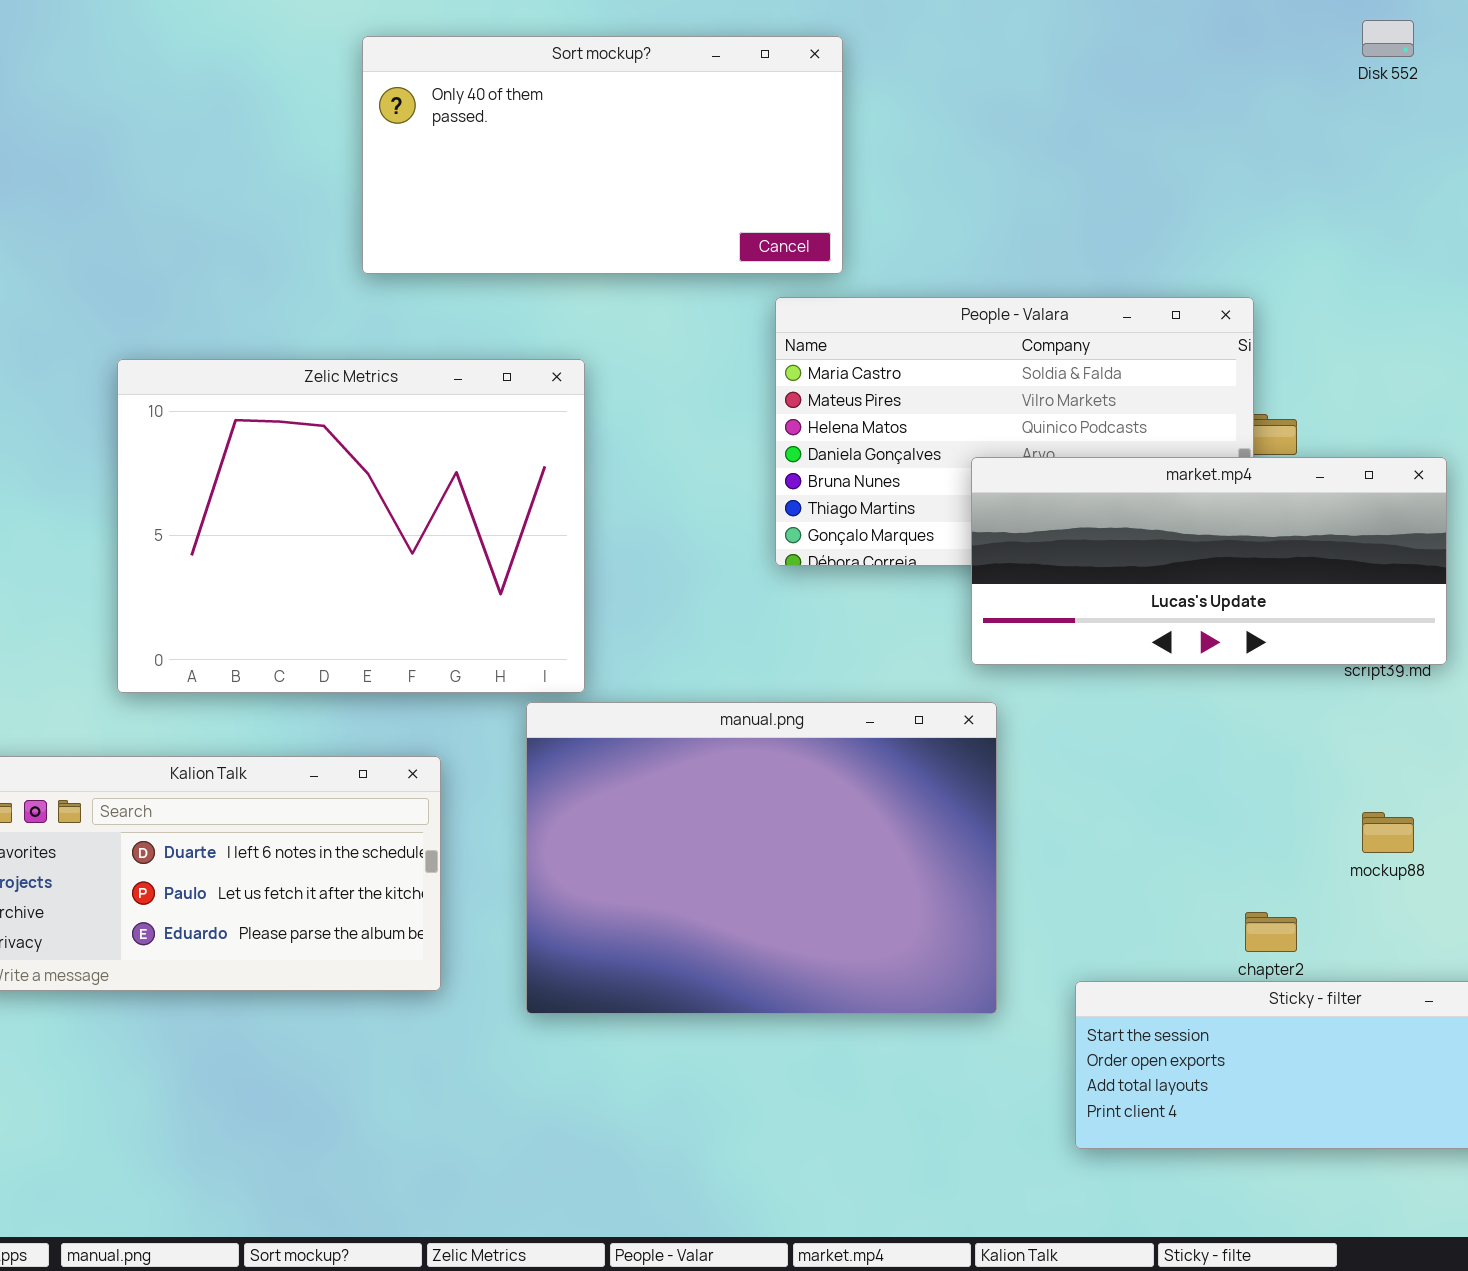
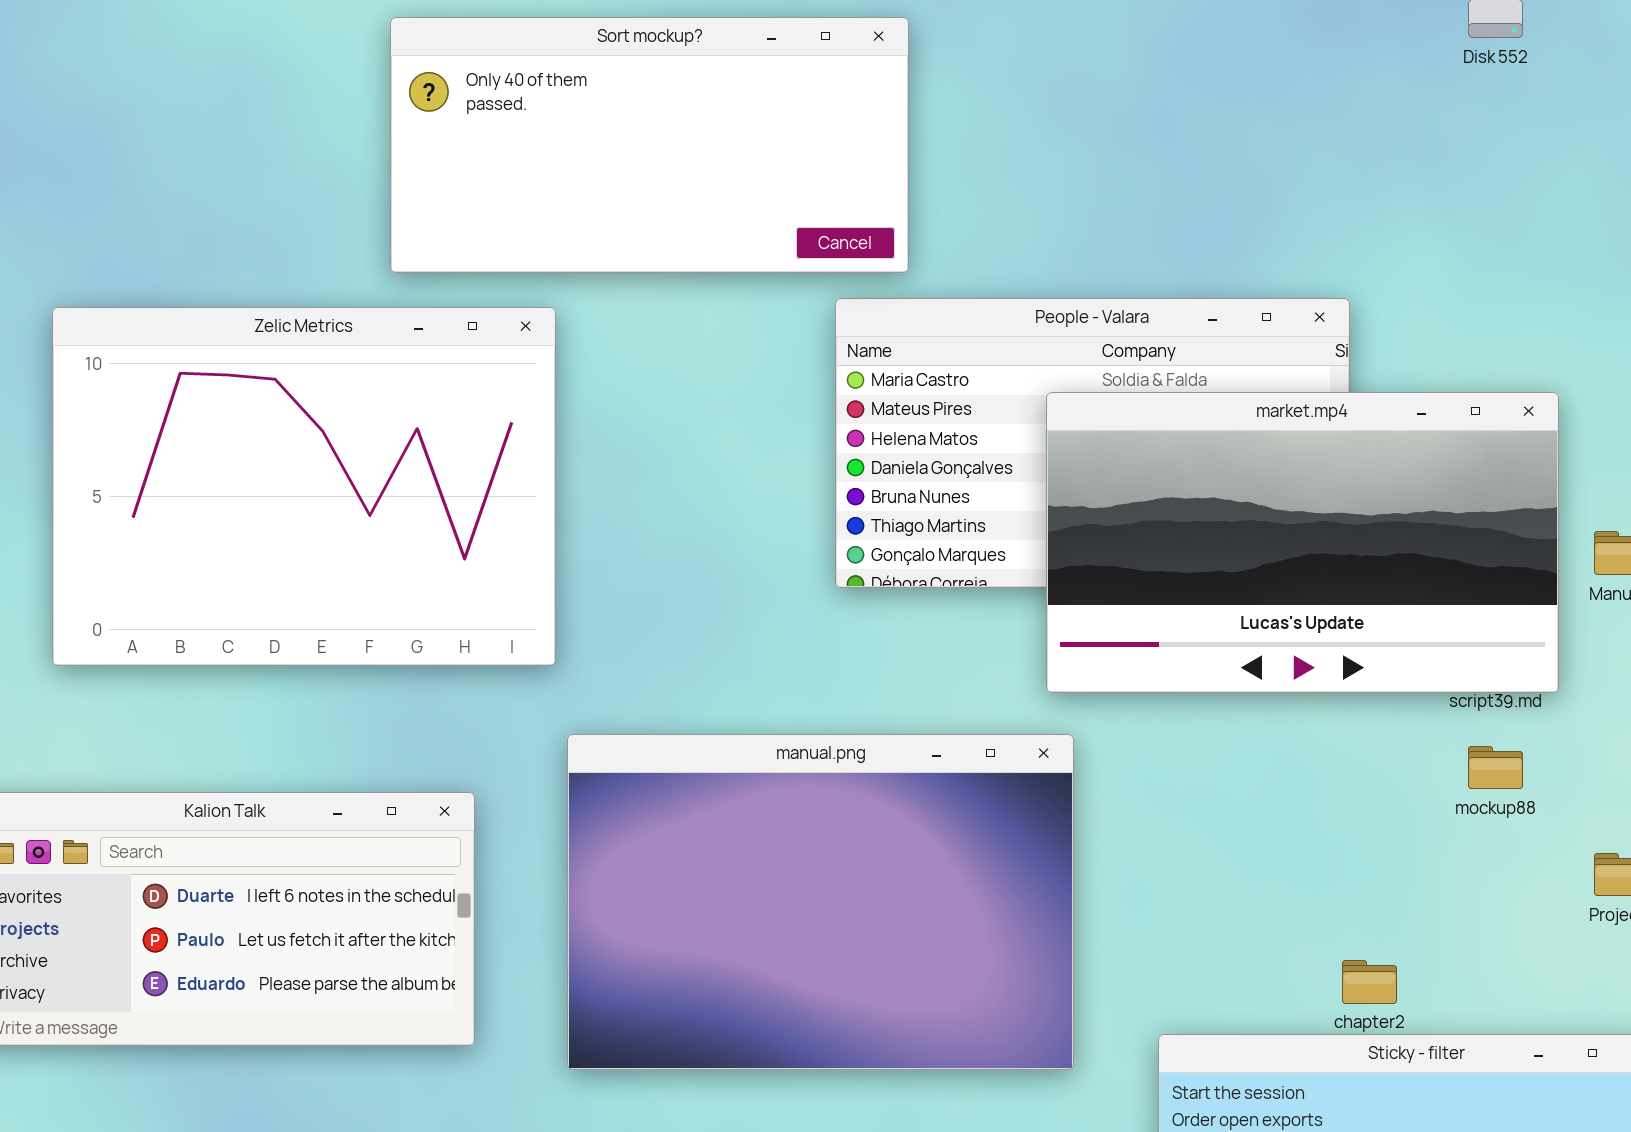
Zelic Metrics: [117,359,585,693] -> [52,307,556,666], moved
market.mp4: [971,457,1447,665] -> [1046,392,1559,693], resized
mockup88: [1362,812,1414,853] -> [1468,746,1523,789], moved

